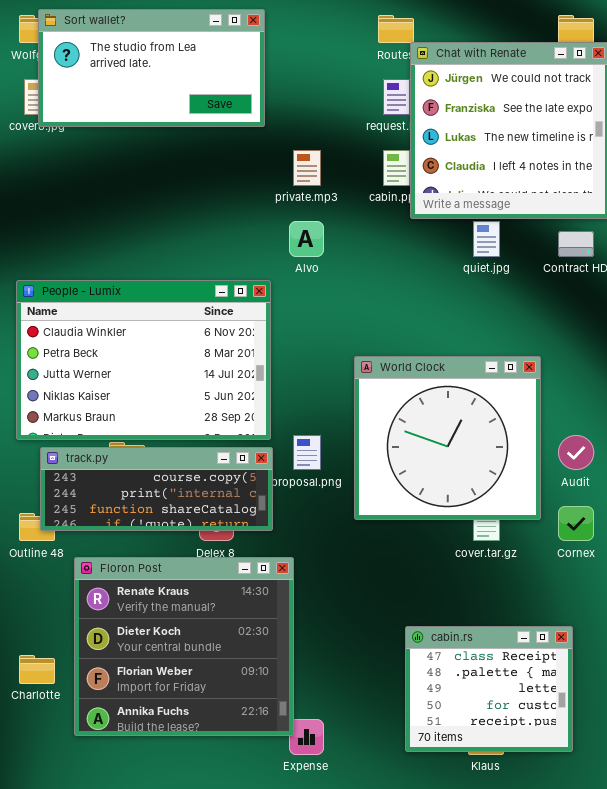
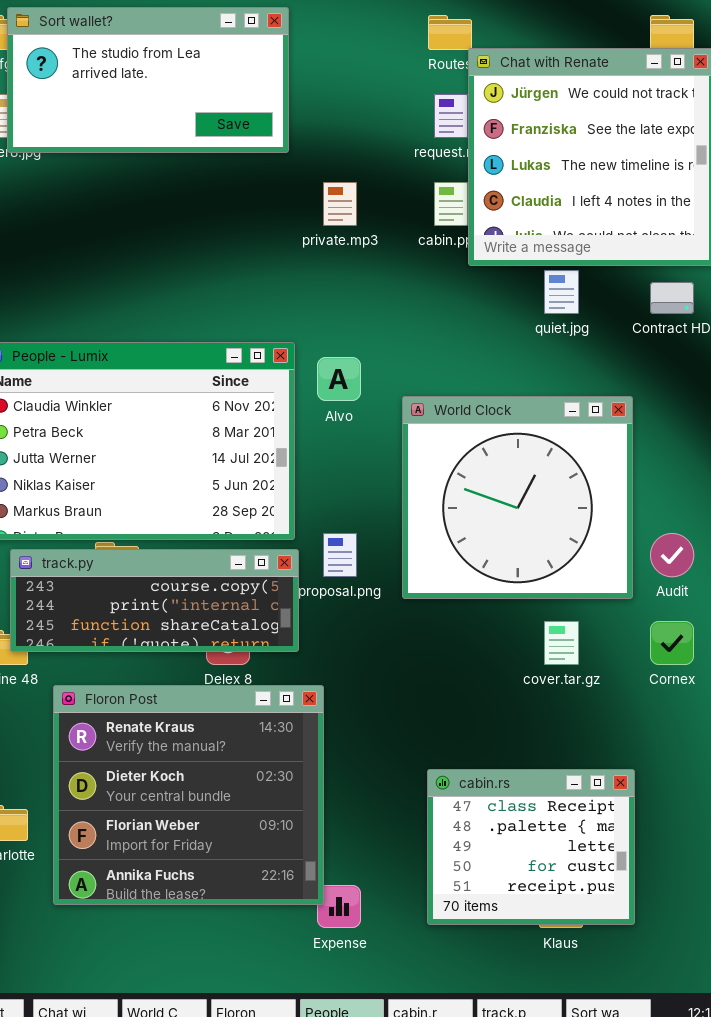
Alvo: [289,221,324,257] -> [317,357,361,401], moved
World Clock: [354,356,541,520] -> [402,396,633,599], moved
cabin.rs: [405,626,573,752] -> [427,769,635,925], moved

